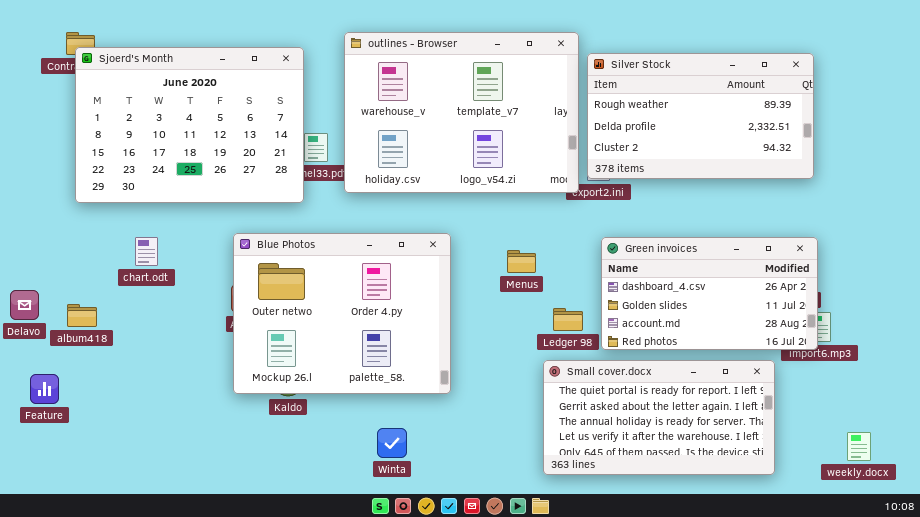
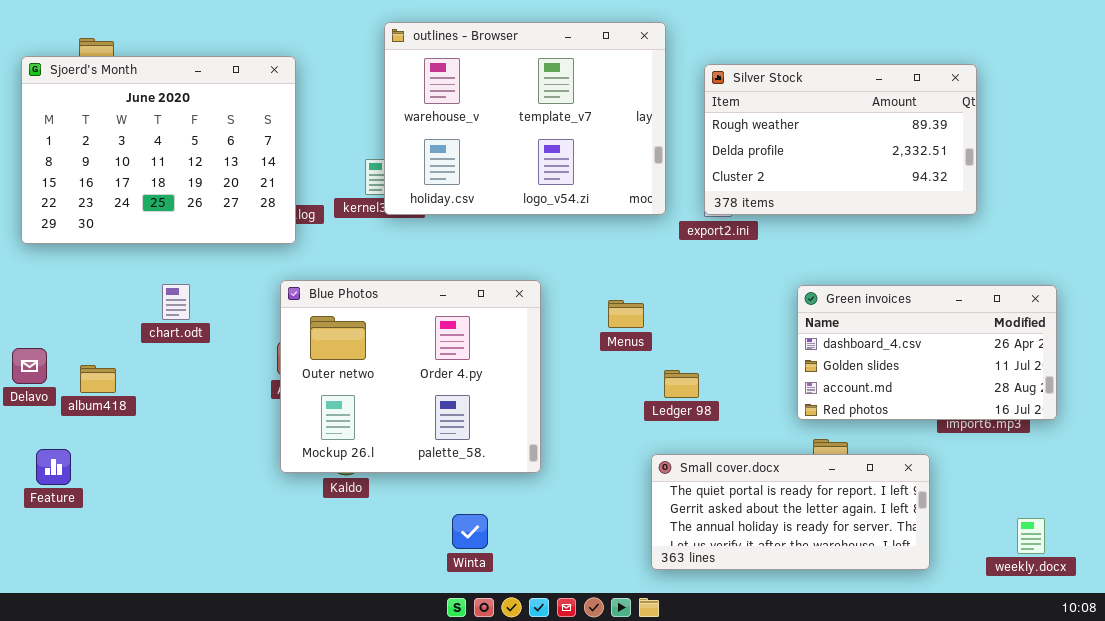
outlines - Browser: [344,32,579,193] -> [384,22,666,215], moved
Sjoerd's Month: [75,47,304,203] -> [21,56,296,244], moved
Green invoices: [601,237,818,350] -> [797,285,1057,420], moved
Small cover.docx: [543,360,775,475] -> [651,454,930,570], resized

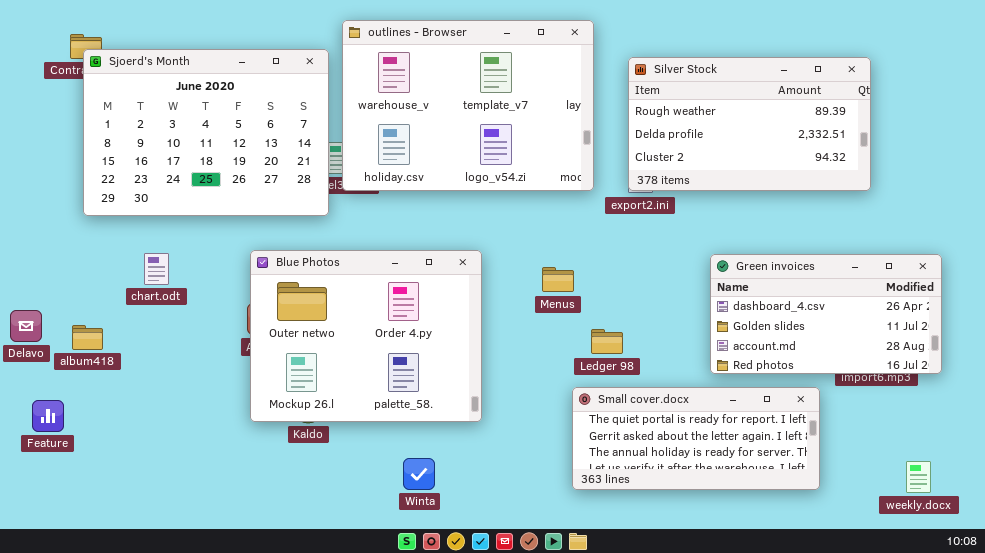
Sjoerd's Month: [21,56,296,244] -> [83,49,329,216], moved
Small cover.docx: [651,454,930,570] -> [572,387,820,490], moved

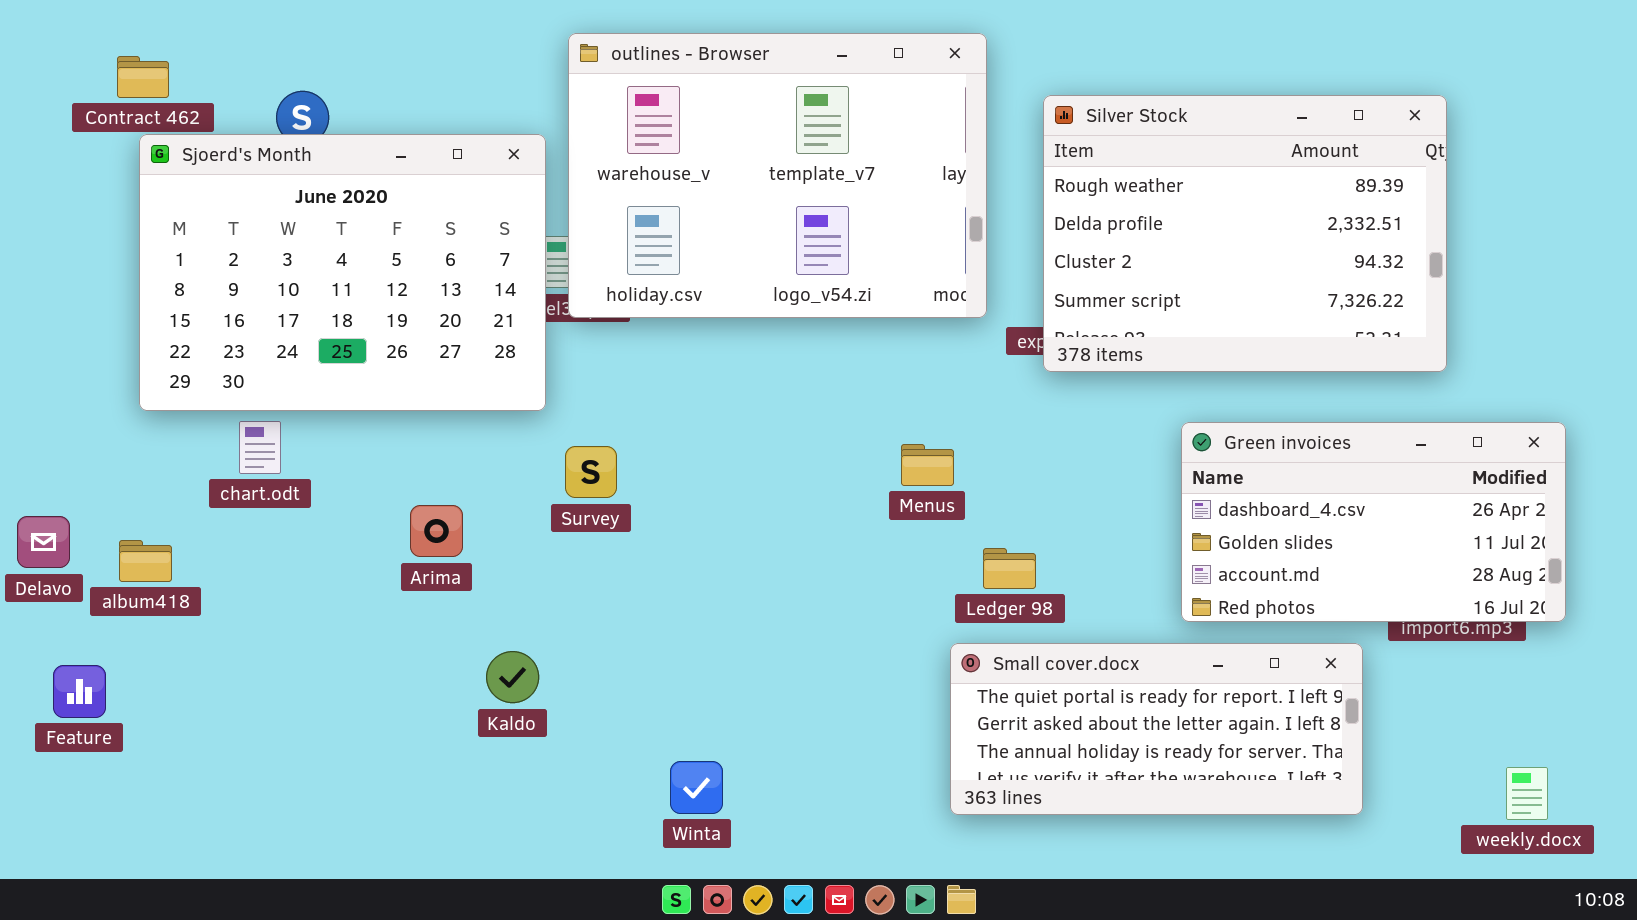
Sjoerd's Month: [83,49,329,216] -> [139,134,546,411], moved
Silver Stock: [628,57,871,191] -> [1043,95,1447,372], resized
Blue Photos: [250,250,482,422] -> none, closed

